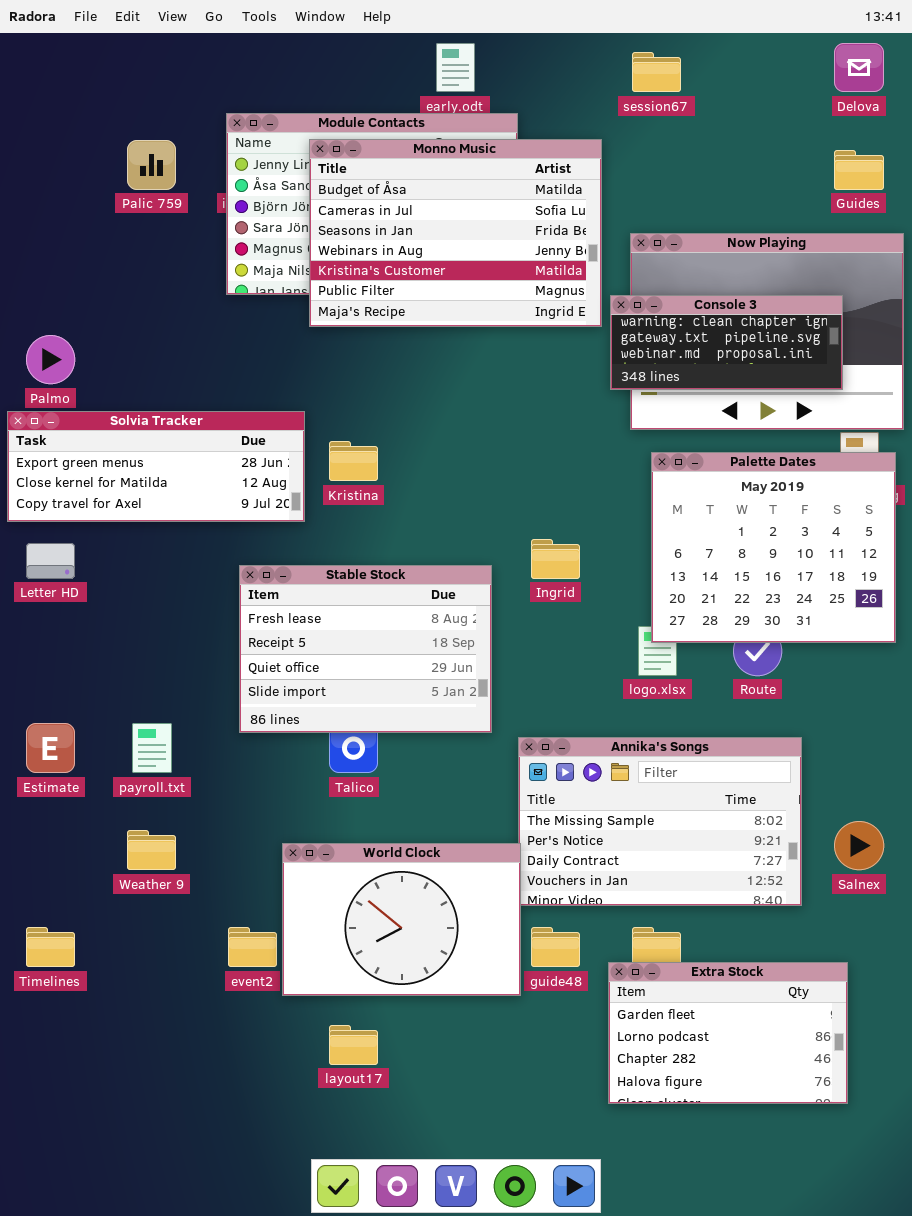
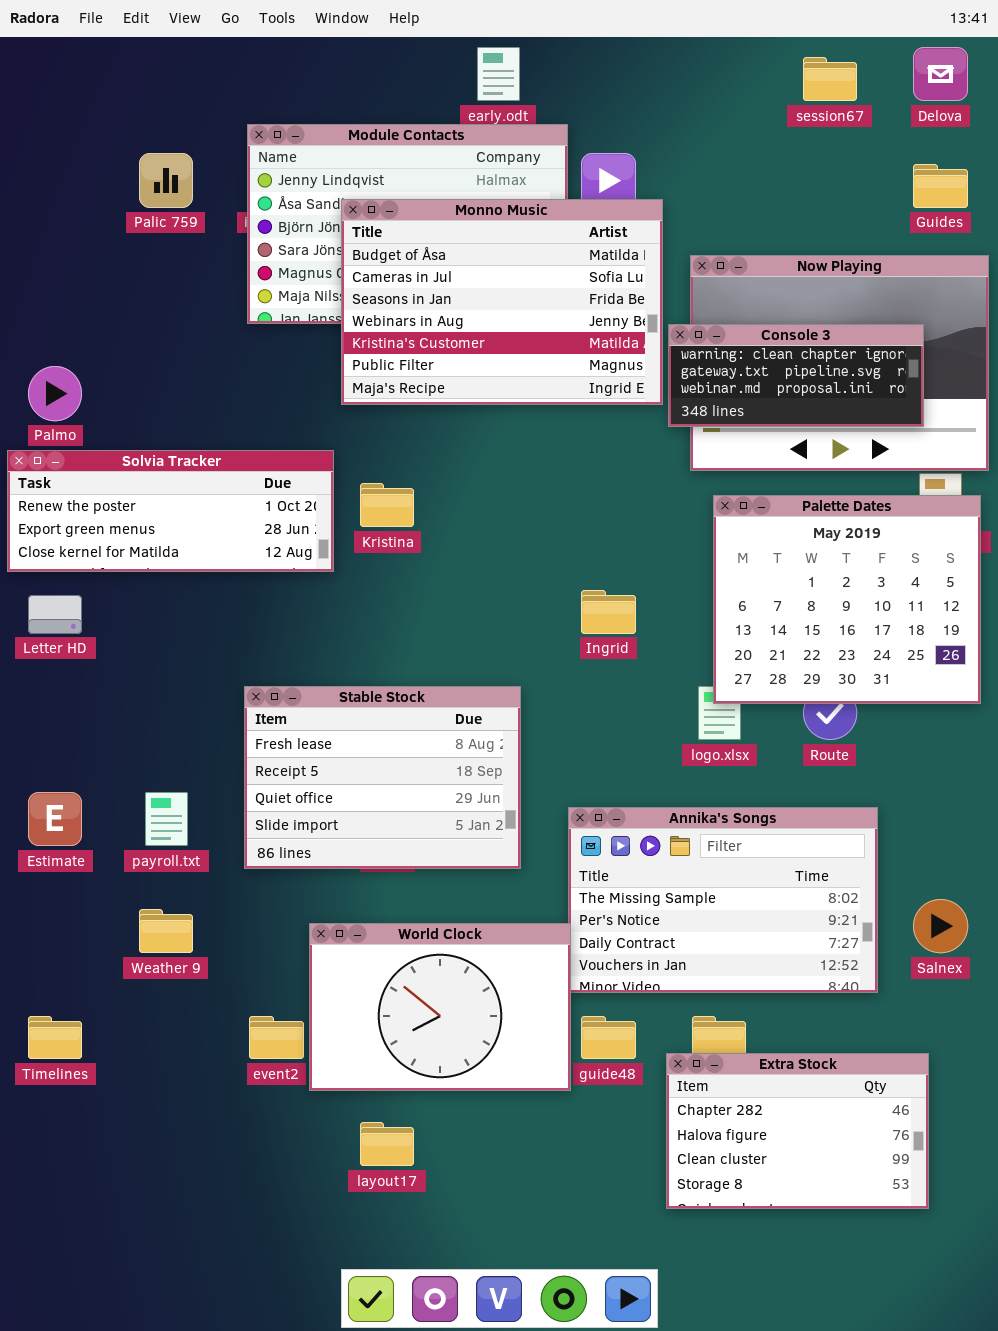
session67: [632,52,681,92] -> [803,57,857,101], moved
Monno Music: [309,139,602,327] -> [341,199,663,405], moved
Solvia Tracker: [7,411,305,522] -> [7,450,334,572], scrolled up 1 row
Stable Stock: [239,565,492,733] -> [244,686,521,869], moved
Extra Stock: [608,962,848,1104] -> [666,1053,929,1209], scrolled down 2 rows

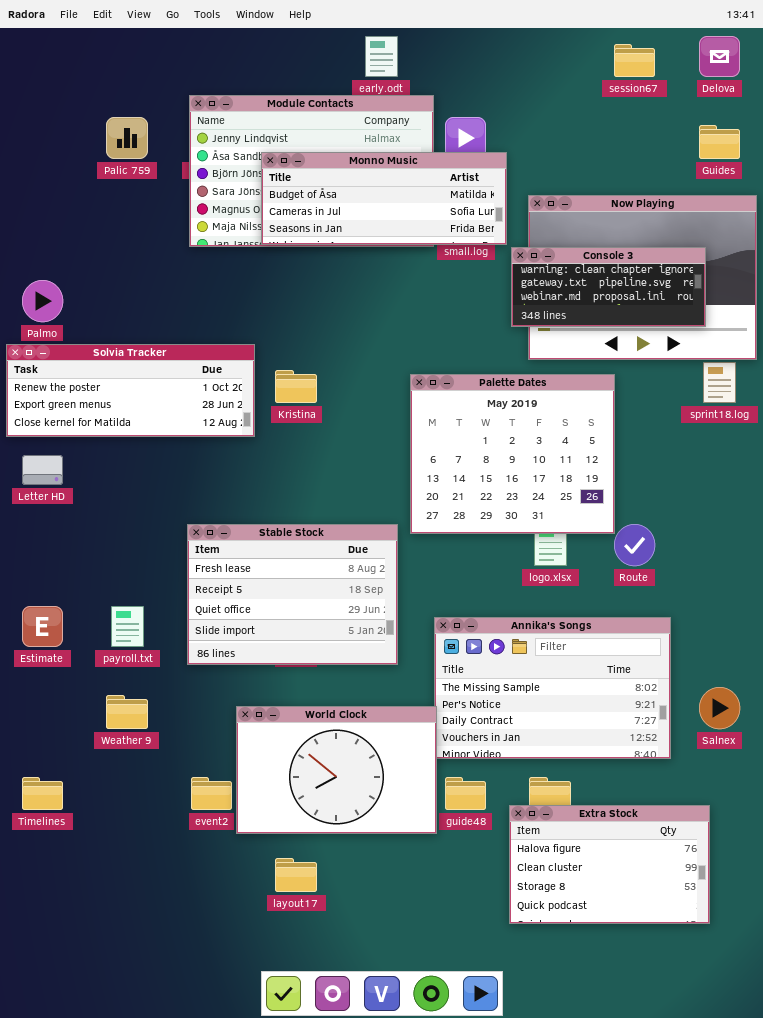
Monno Music: [341,199,663,405] -> [261,152,507,245], resized
Palette Dates: [713,495,981,704] -> [410,374,615,534], moved
Extra Stock: [666,1053,929,1209] -> [509,805,710,924], scrolled down 1 row

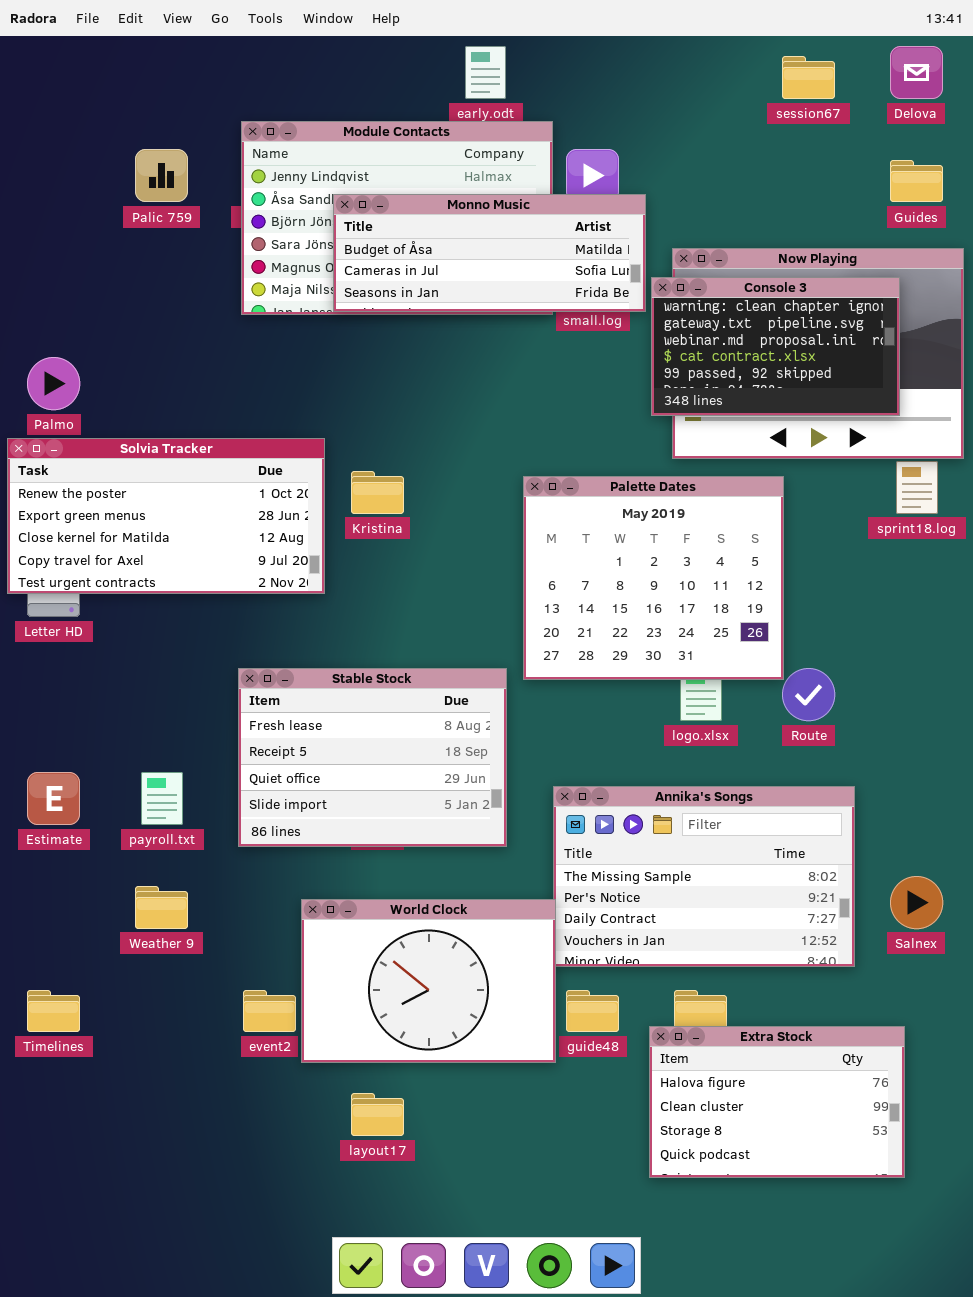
Console 3: [511,247,706,327] -> [651,277,900,416], resized
Solvia Tracker: [6,344,255,437] -> [7,438,325,594], resized

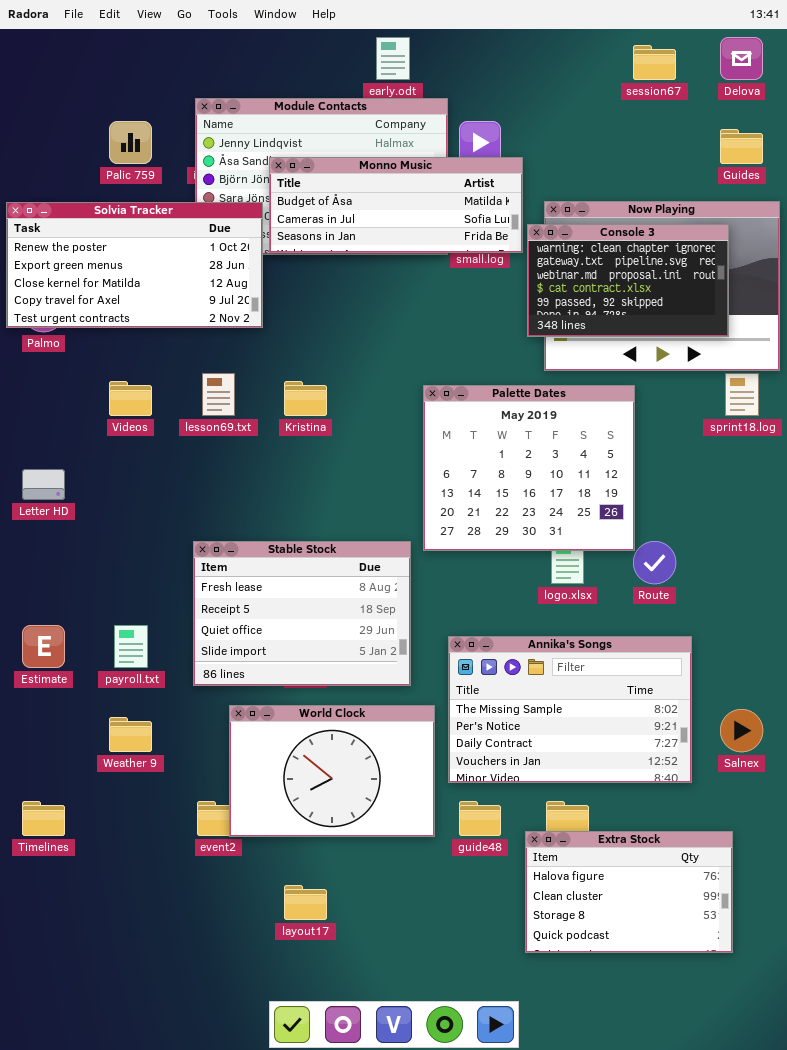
Solvia Tracker: [7,438,325,594] -> [6,202,263,328], moved
World Clock: [301,899,556,1063] -> [229,705,435,837], moved

